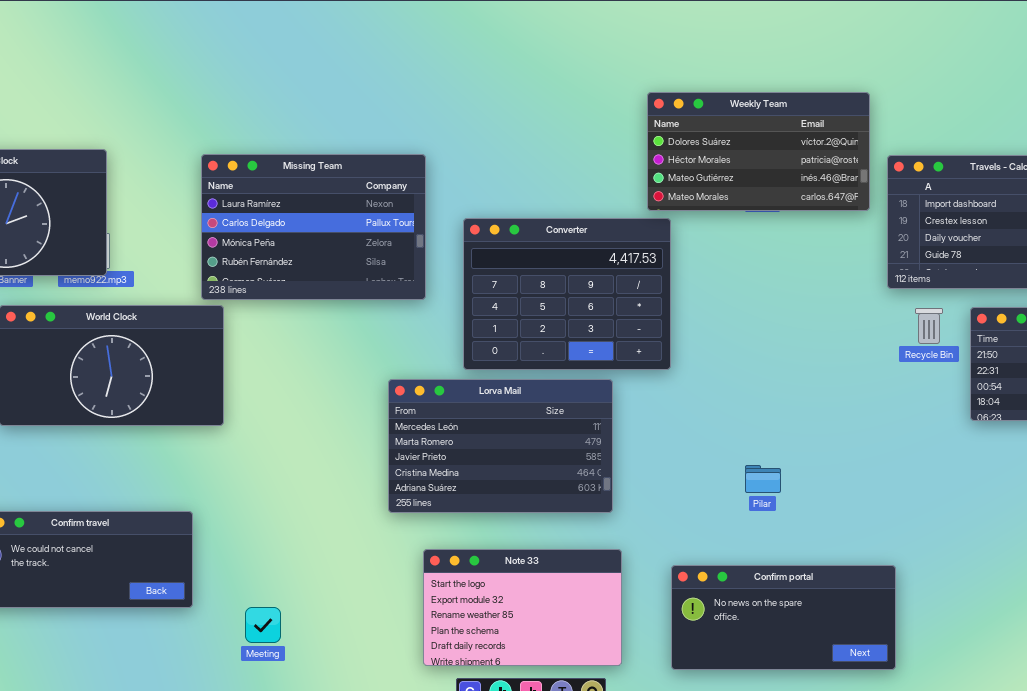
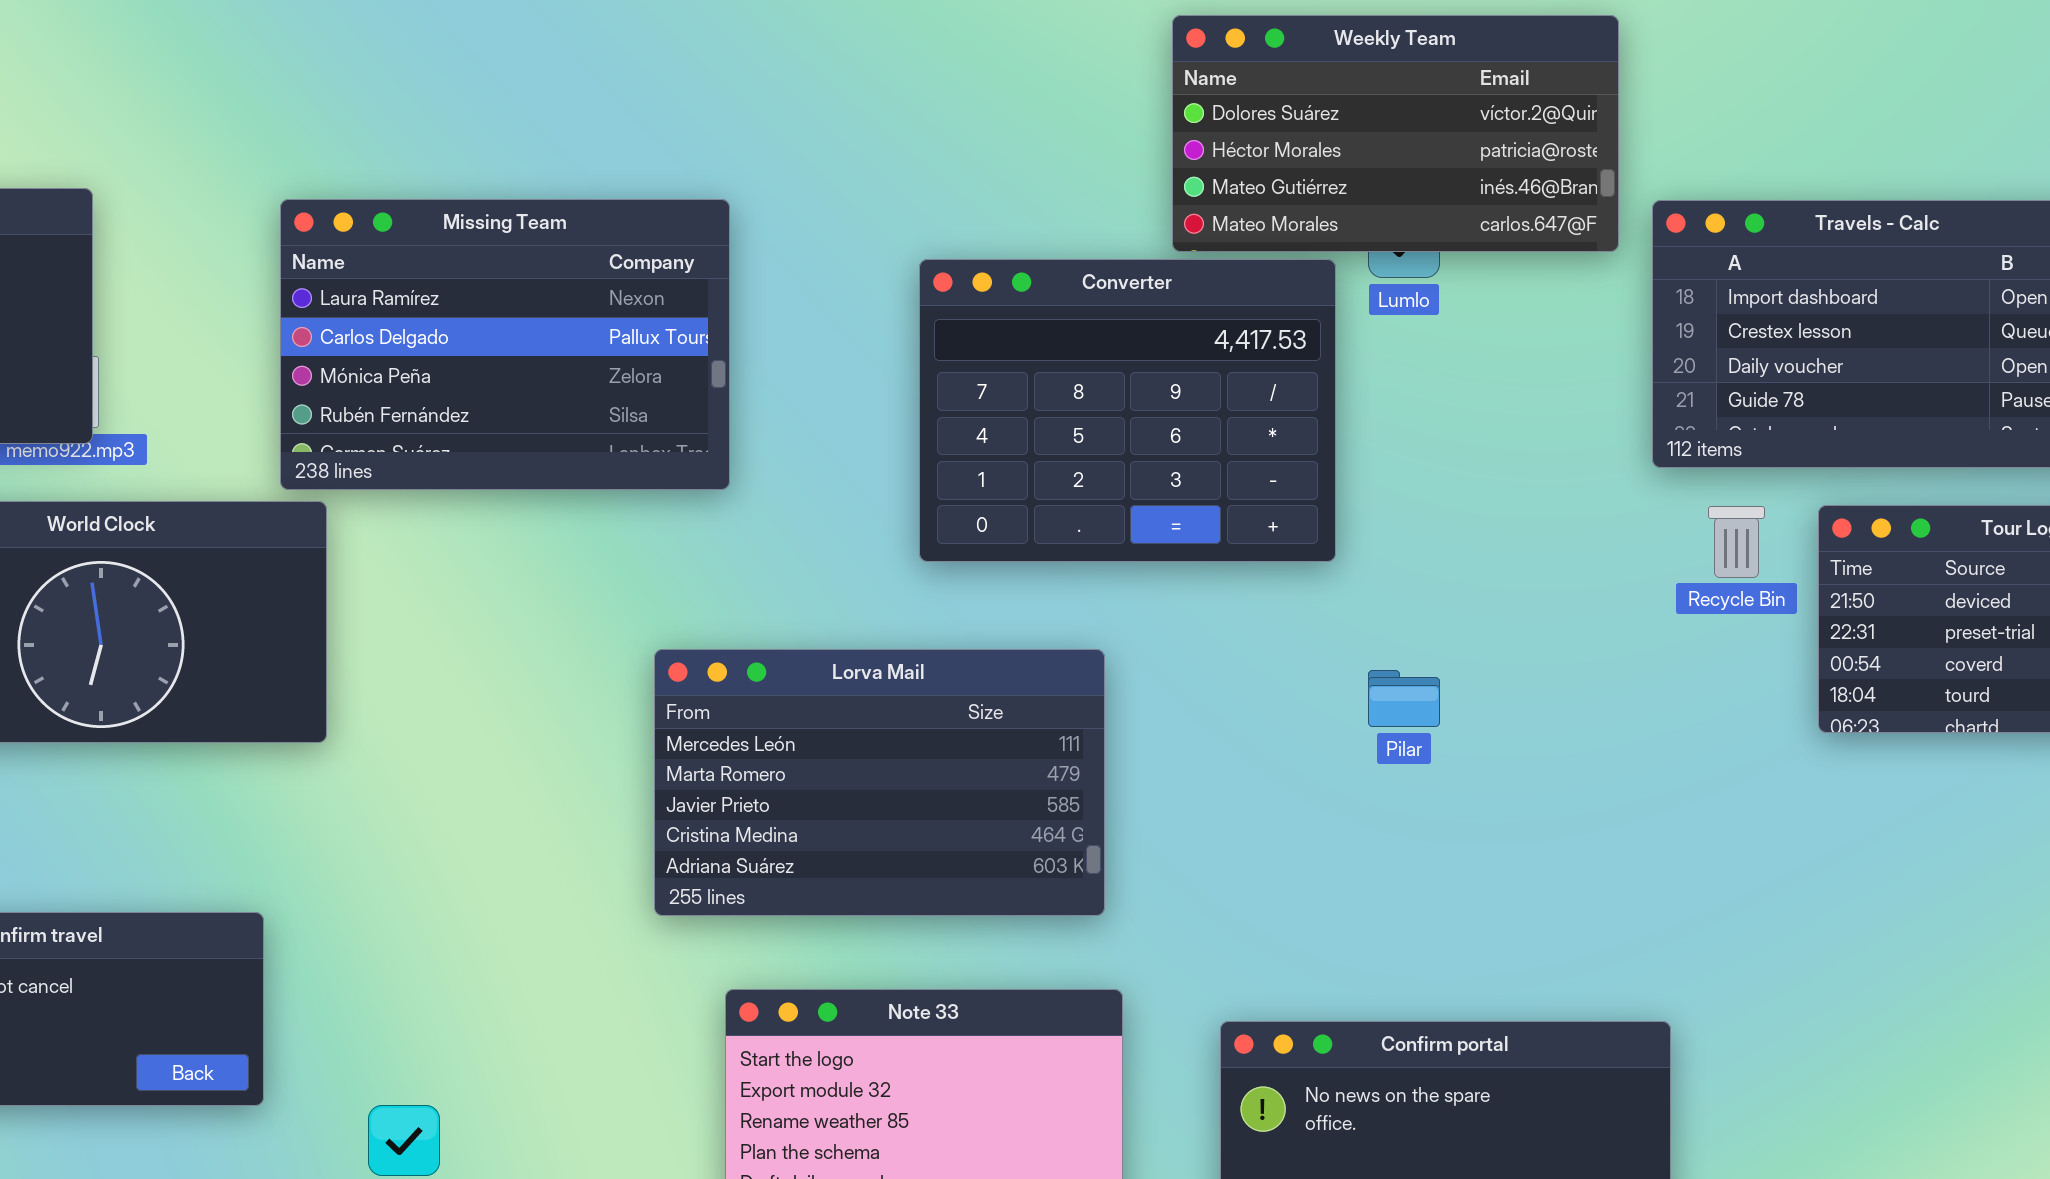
Weekly Team: [647,92,870,211] -> [1172,15,1619,252], moved
Converter: [463,218,671,370] -> [919,259,1336,562], moved
Pilar: [745,465,781,493] -> [1368,670,1440,727], moved

